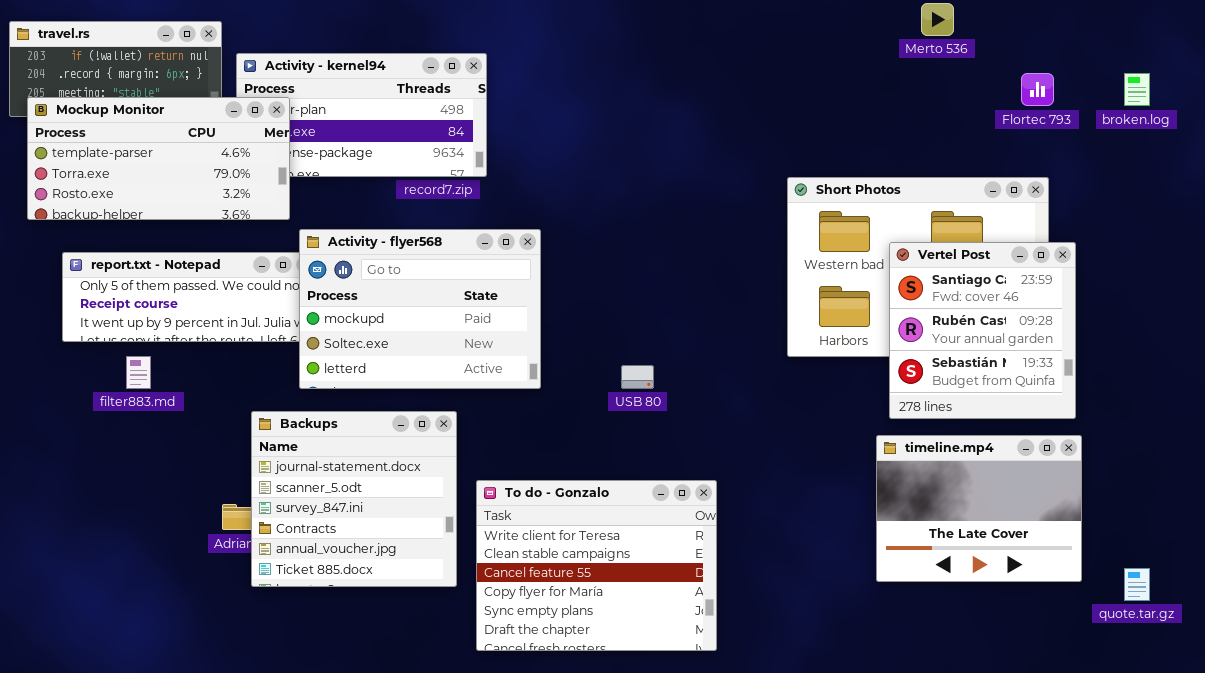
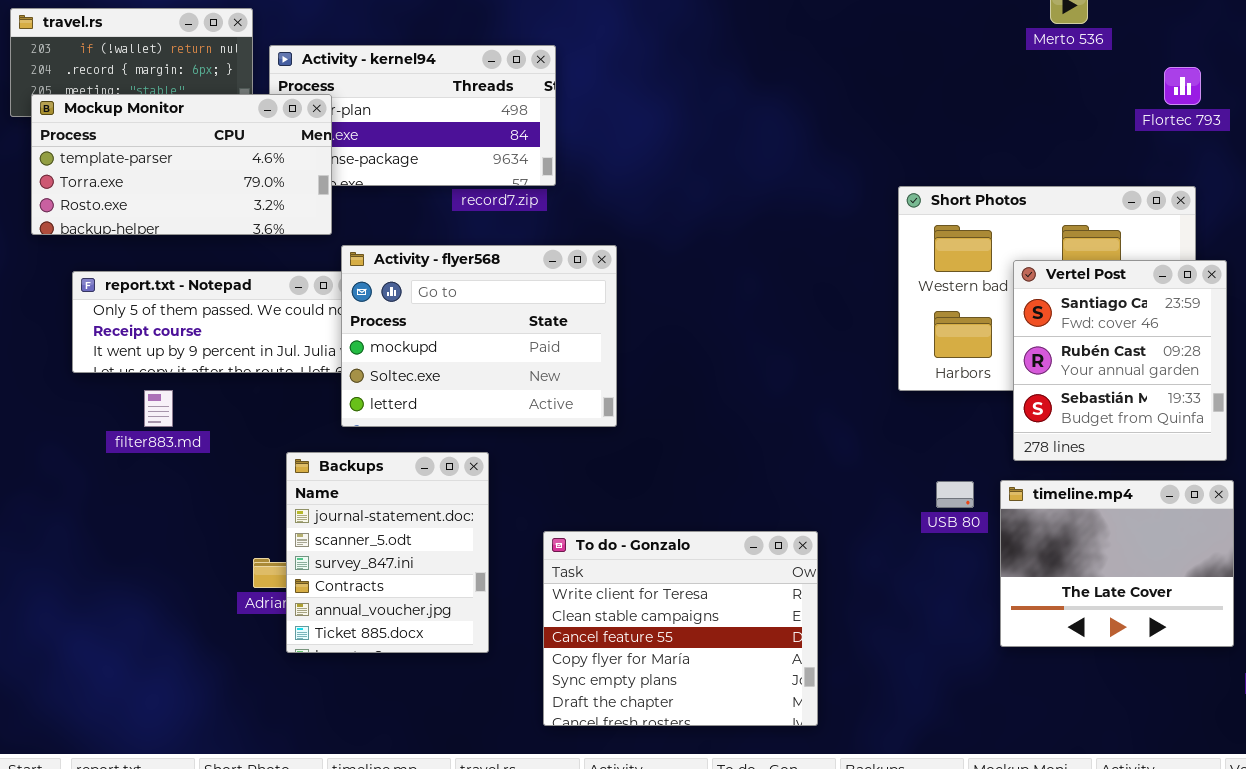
USB 80: [621,365,654,389] -> [936,481,974,508], moved
Backups: [251,411,457,587] -> [286,452,489,653], resized

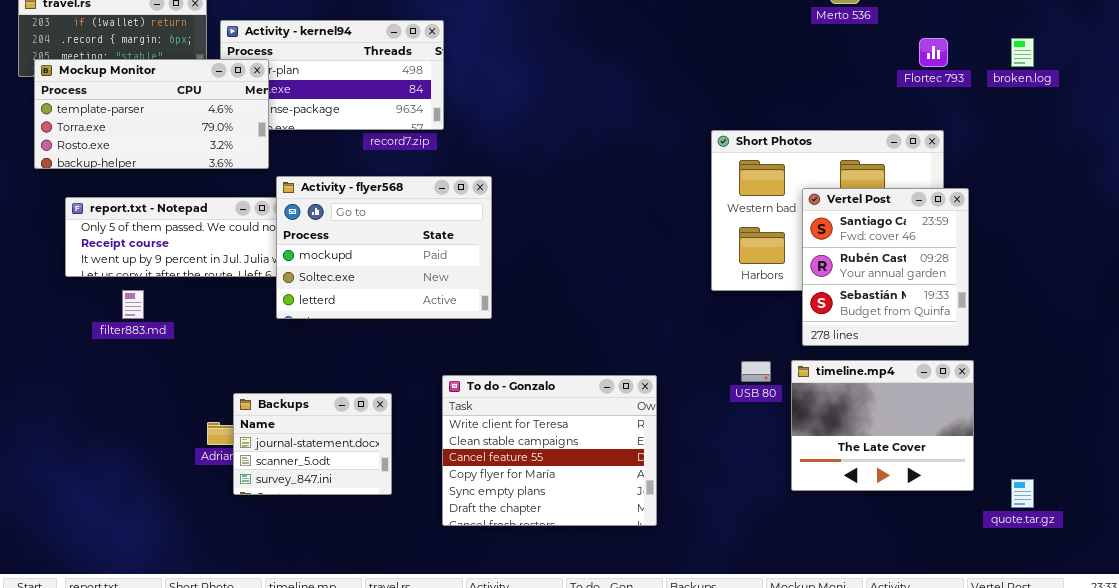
Backups: [286,452,489,653] -> [233,393,392,495], resized
To do - Gonzalo: [543,531,818,726] -> [442,375,657,526], moved

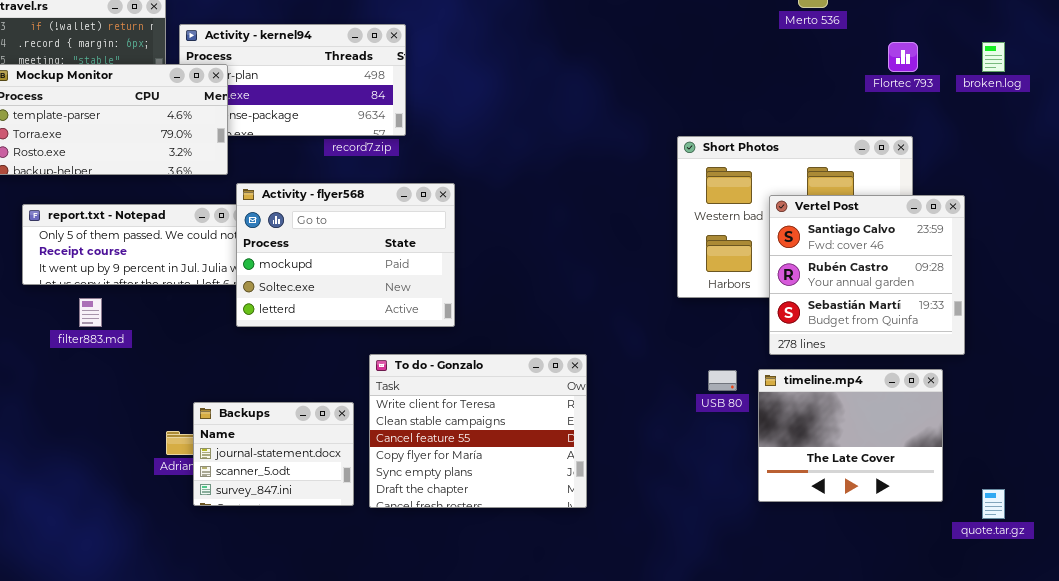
Vertel Post: [802,188,969,346] -> [769,195,965,355], resized
To do - Gonzalo: [442,375,657,526] -> [369,354,587,508], moved

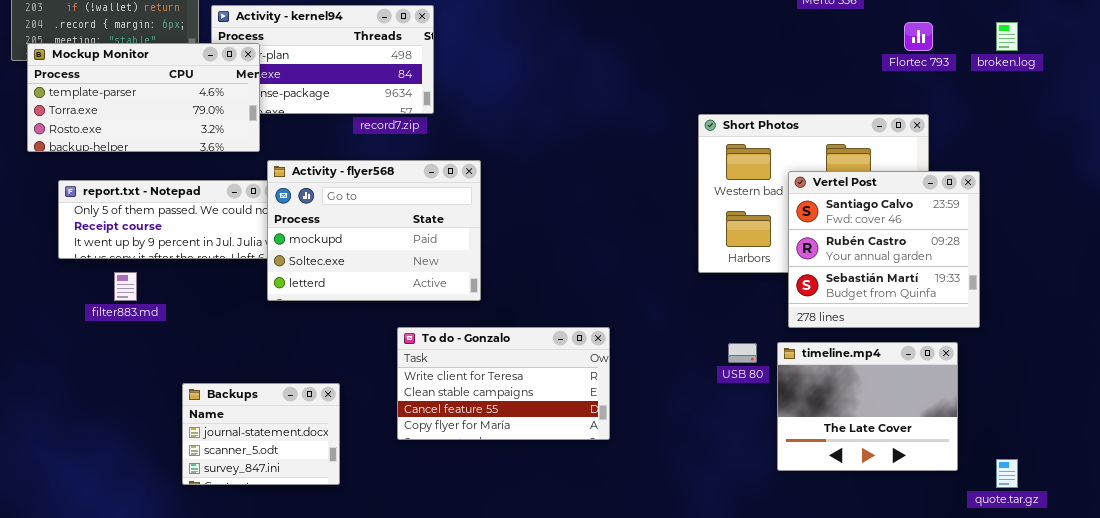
To do - Gonzalo: [369,354,587,508] -> [397,327,610,440], resized
Backups: [193,402,354,506] -> [182,383,340,485], moved

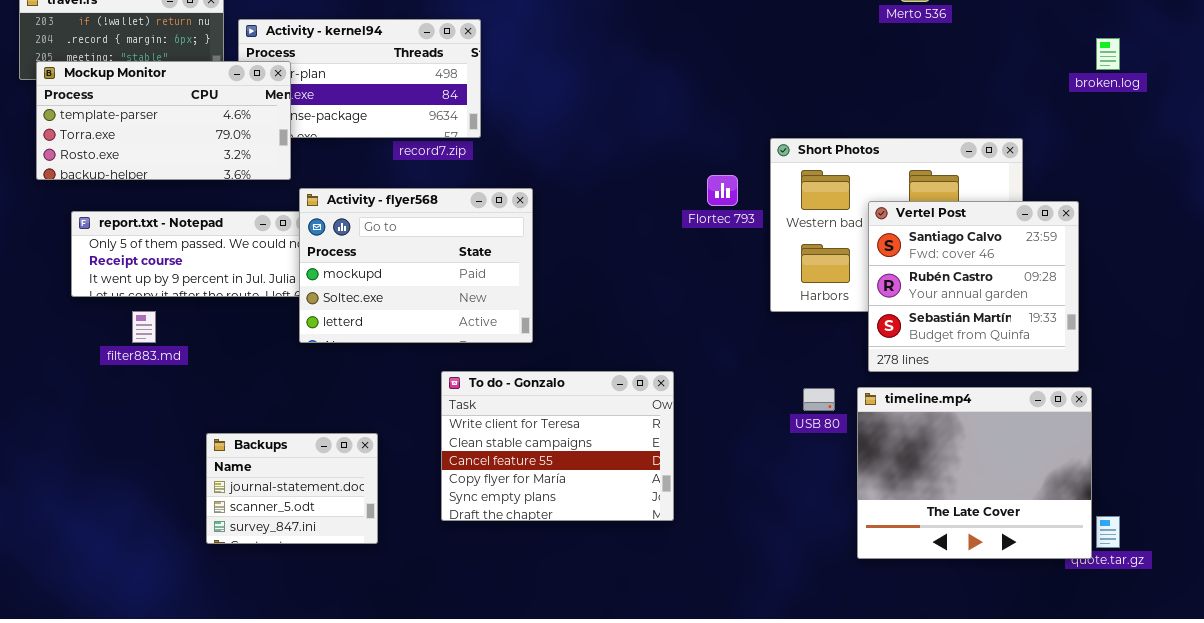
Flortec 793: [904,22,933,51] -> [707,175,738,206], moved
To do - Gonzalo: [397,327,610,440] -> [441,371,674,521], resized
timeline.mp4: [777,342,958,471] -> [857,387,1092,559], resized

